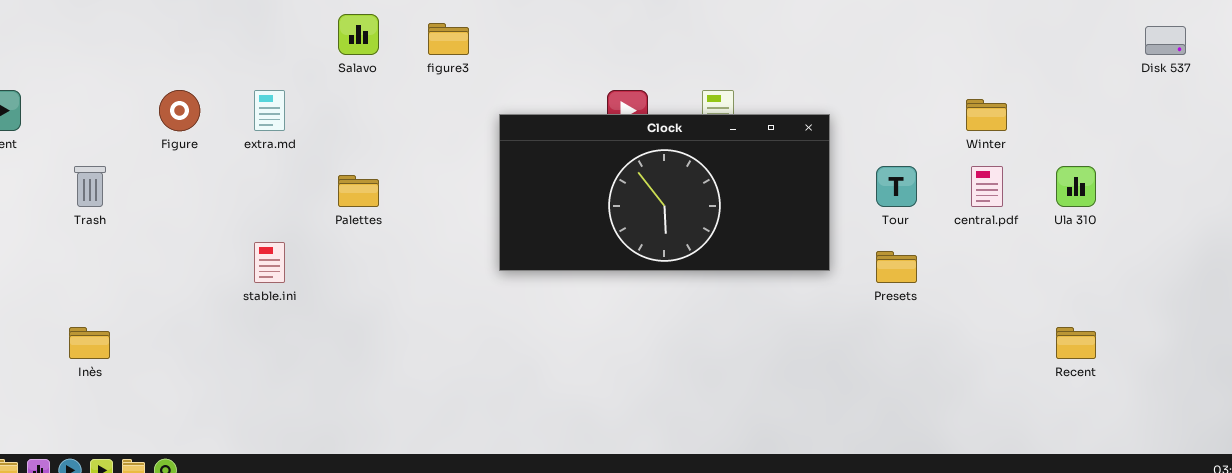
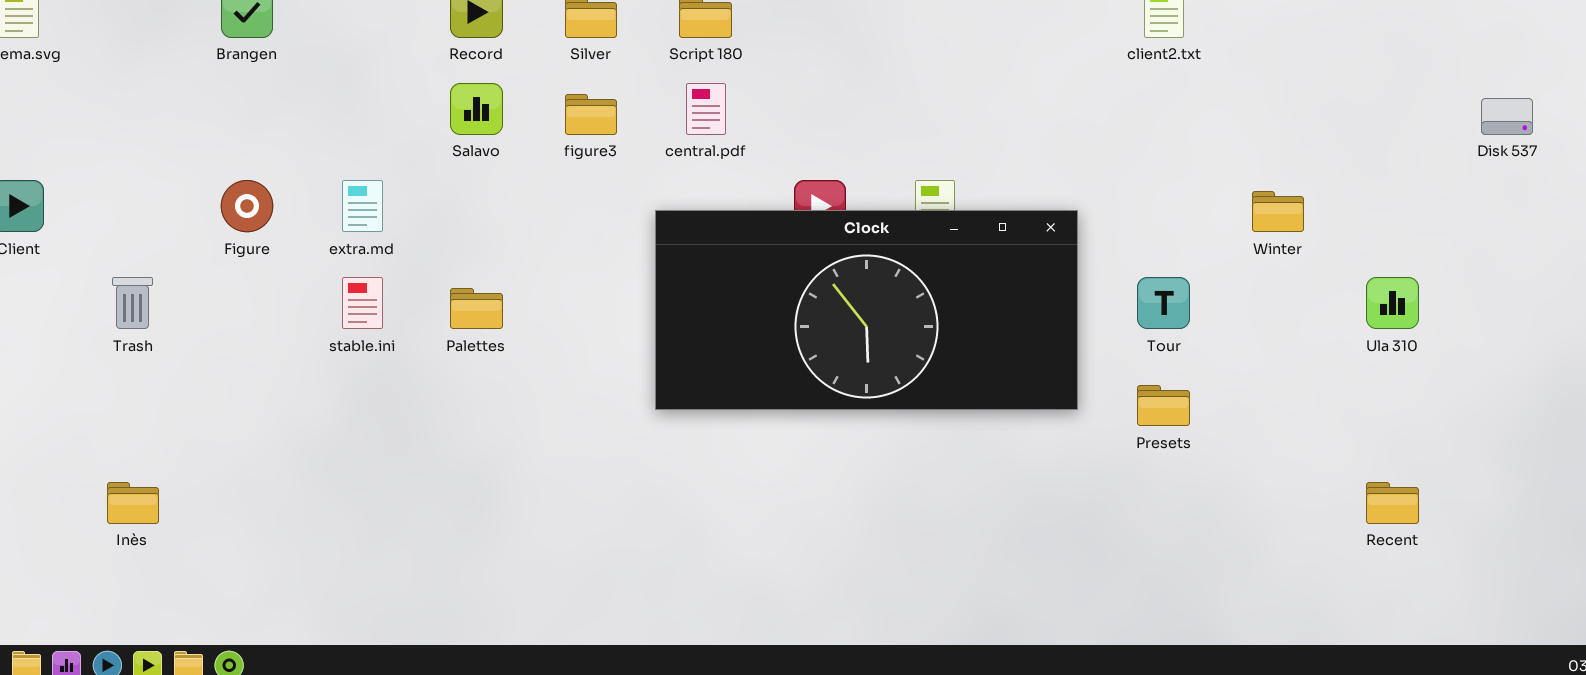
central.pdf: [971,166,1003,207] -> [686,83,726,135], moved
stable.ini: [254,242,285,283] -> [342,277,383,329], moved

